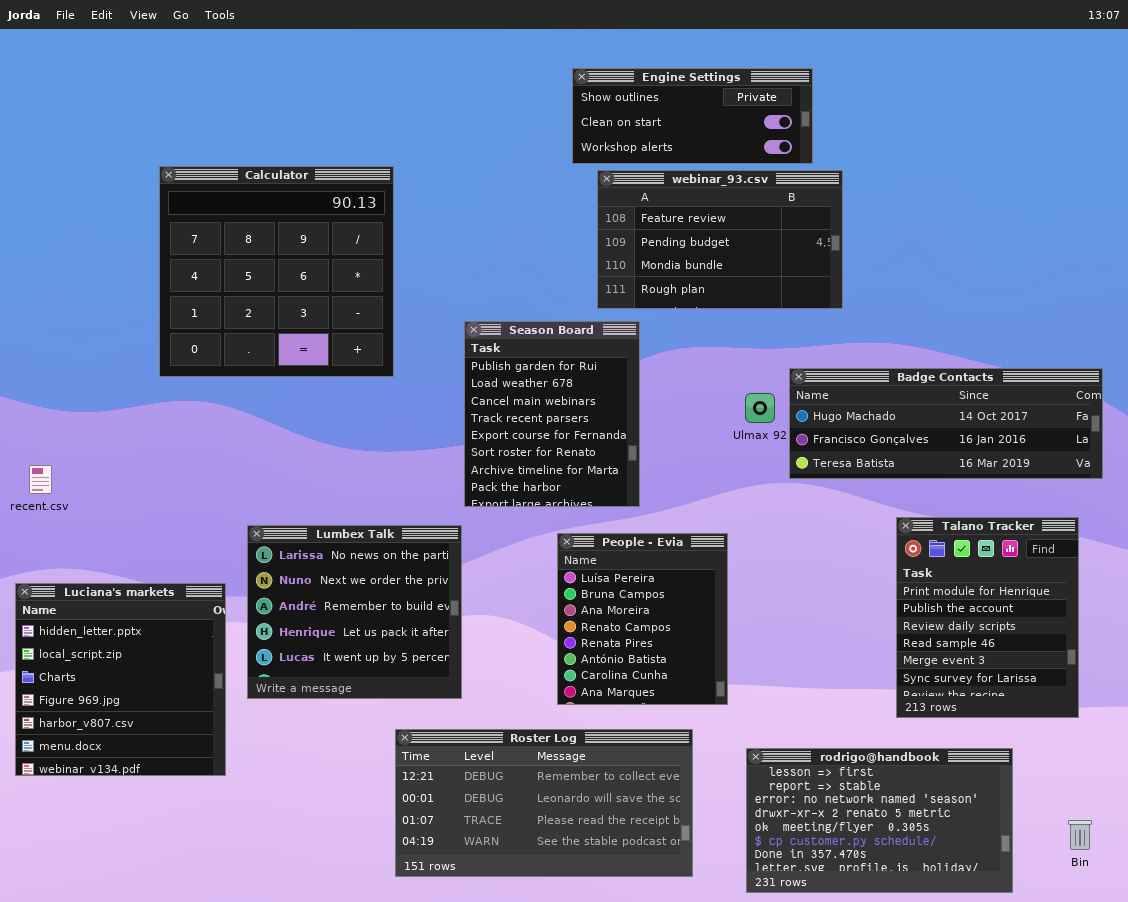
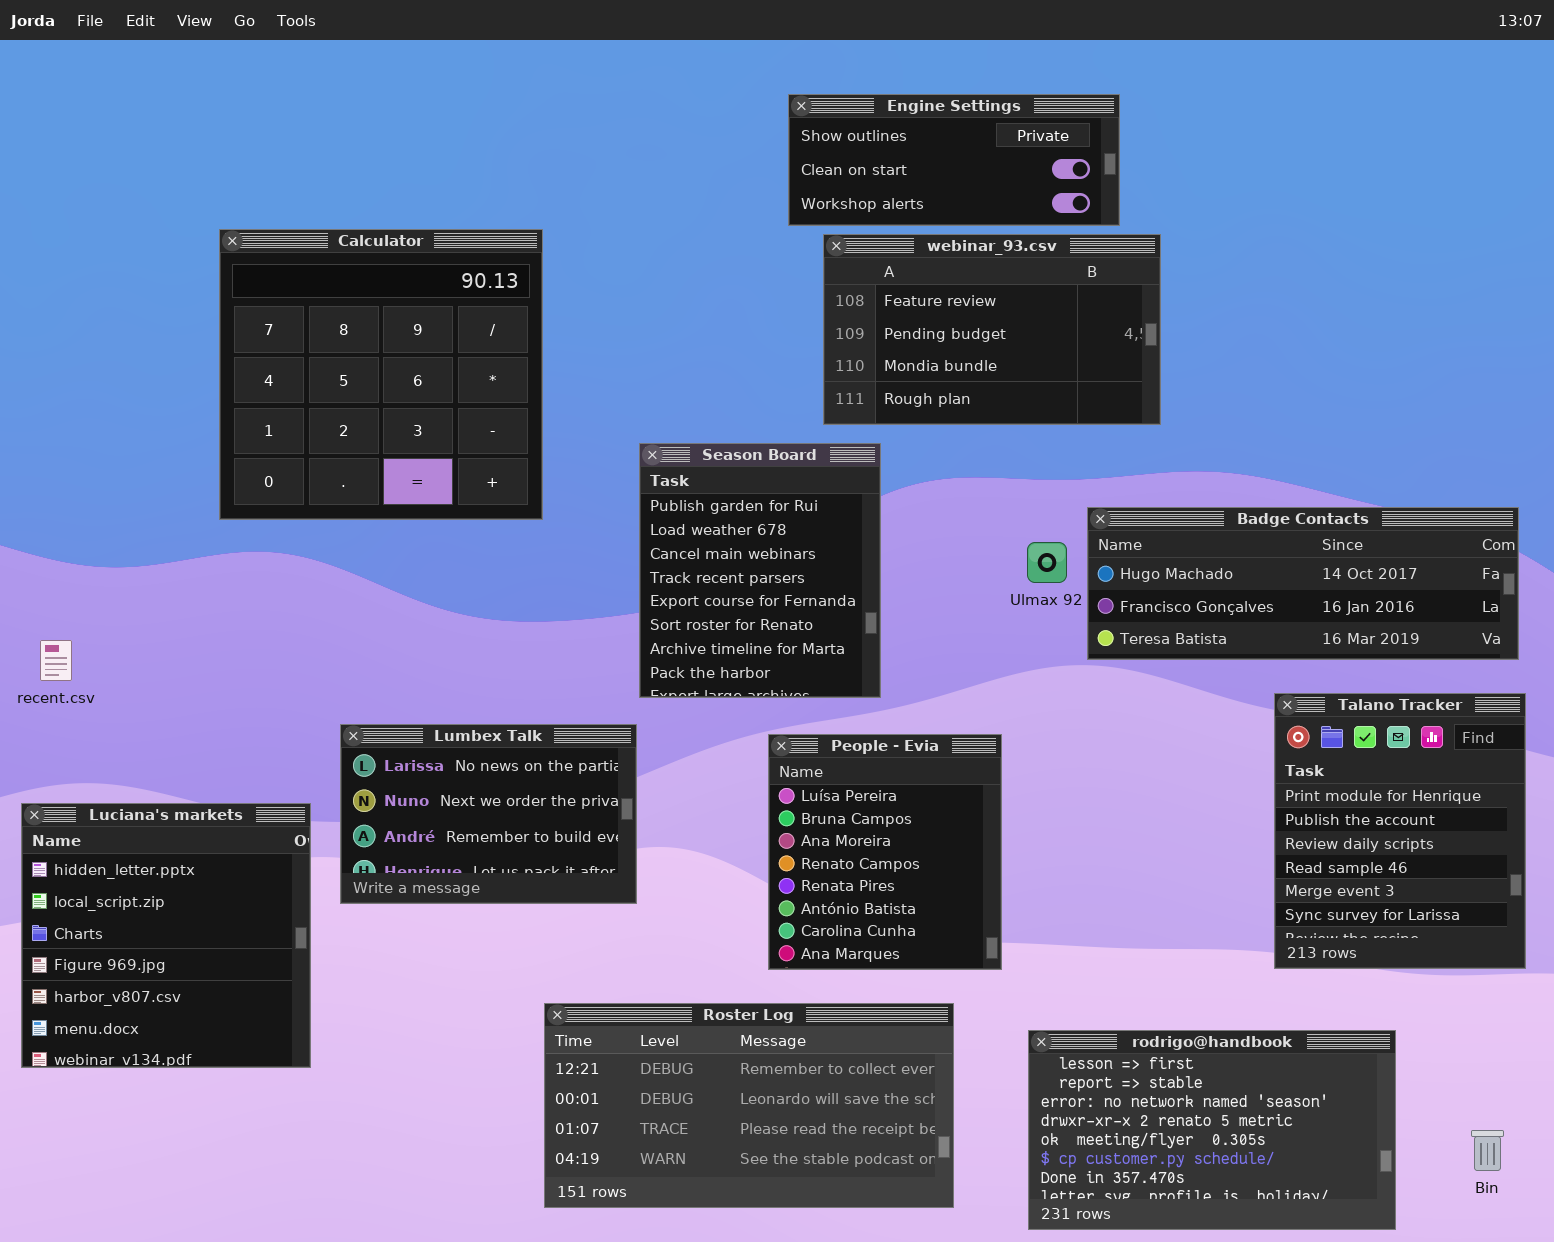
Talano Tracker: [896,517,1079,718] -> [1274,693,1526,969], moved
Lumbex Talk: [247,525,462,699] -> [340,724,637,904], resized

